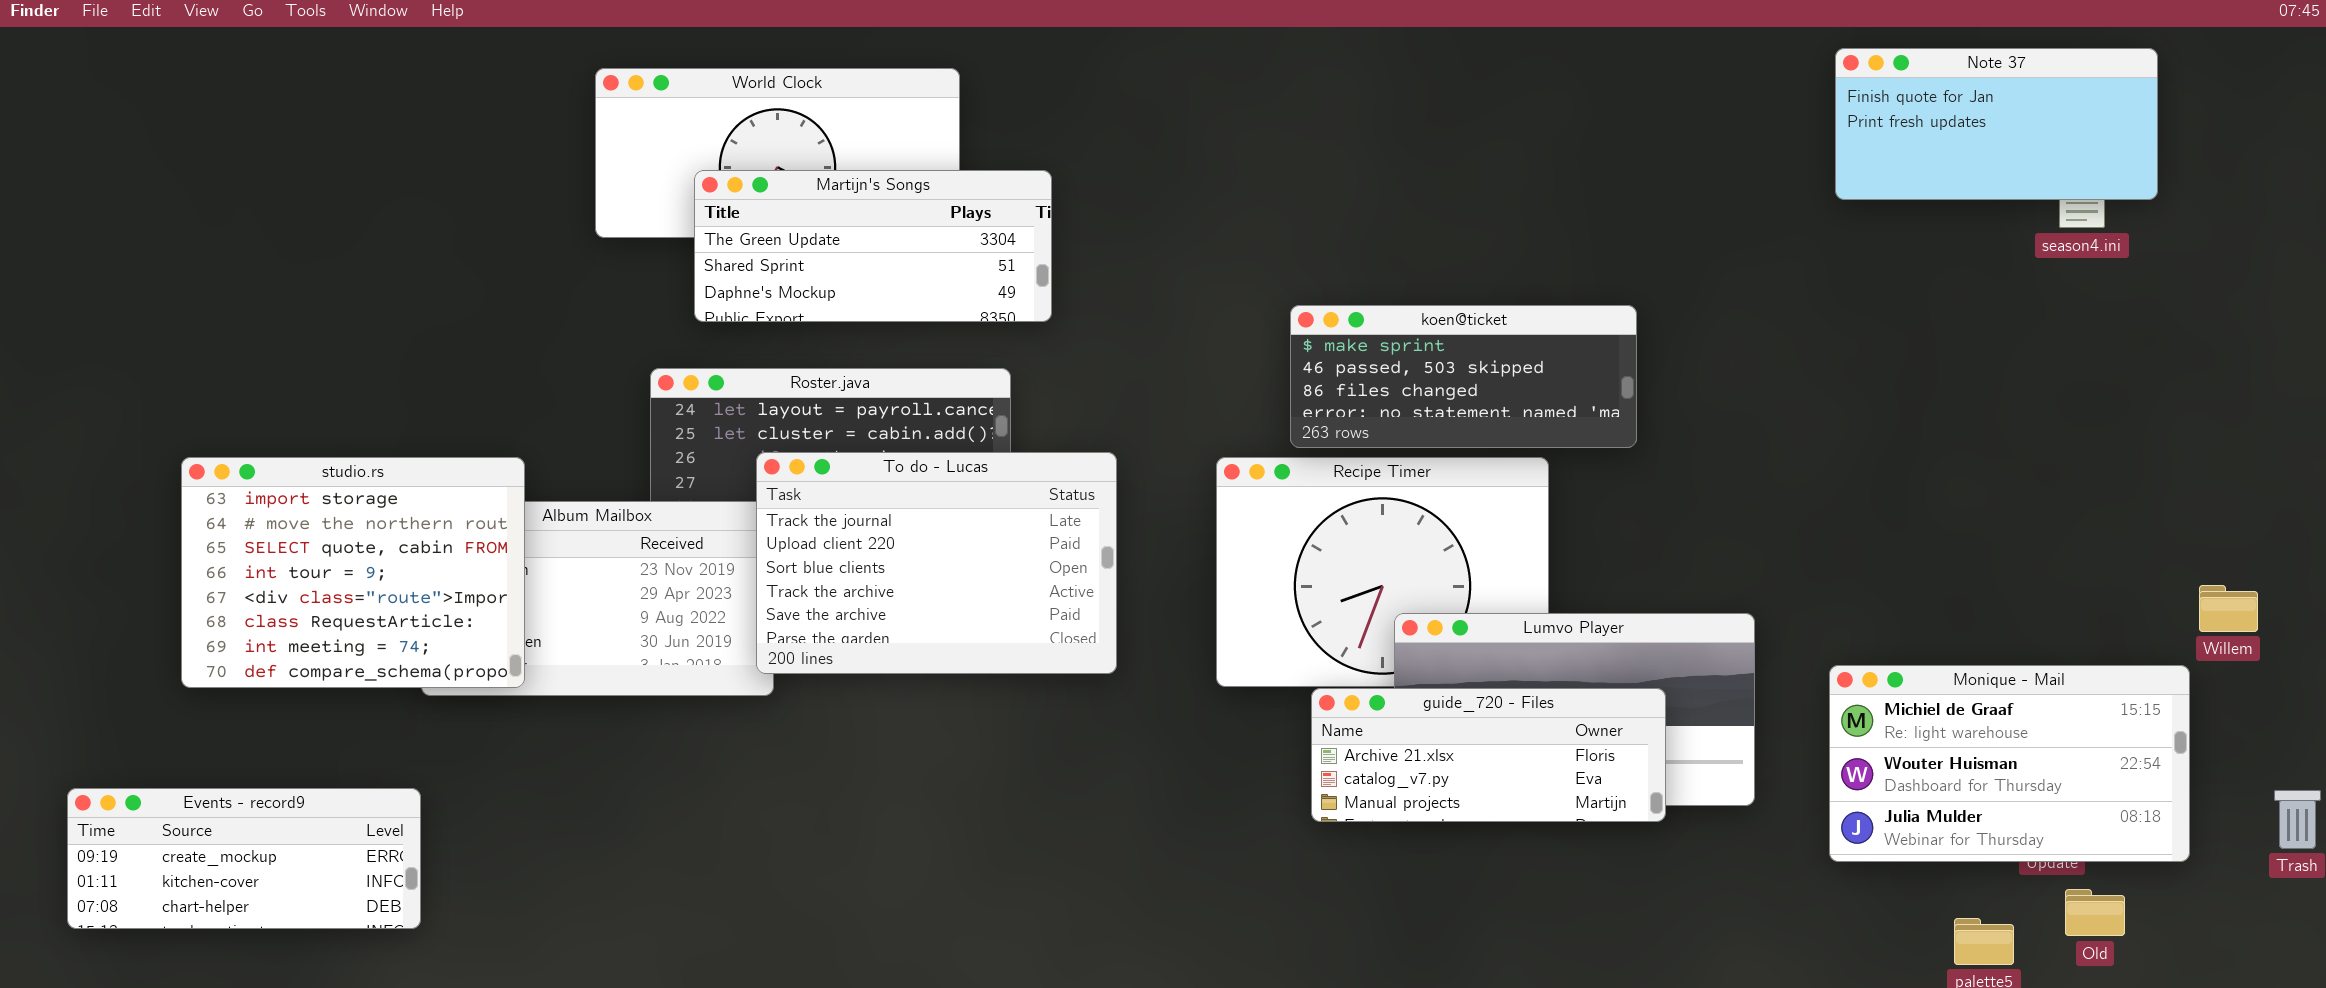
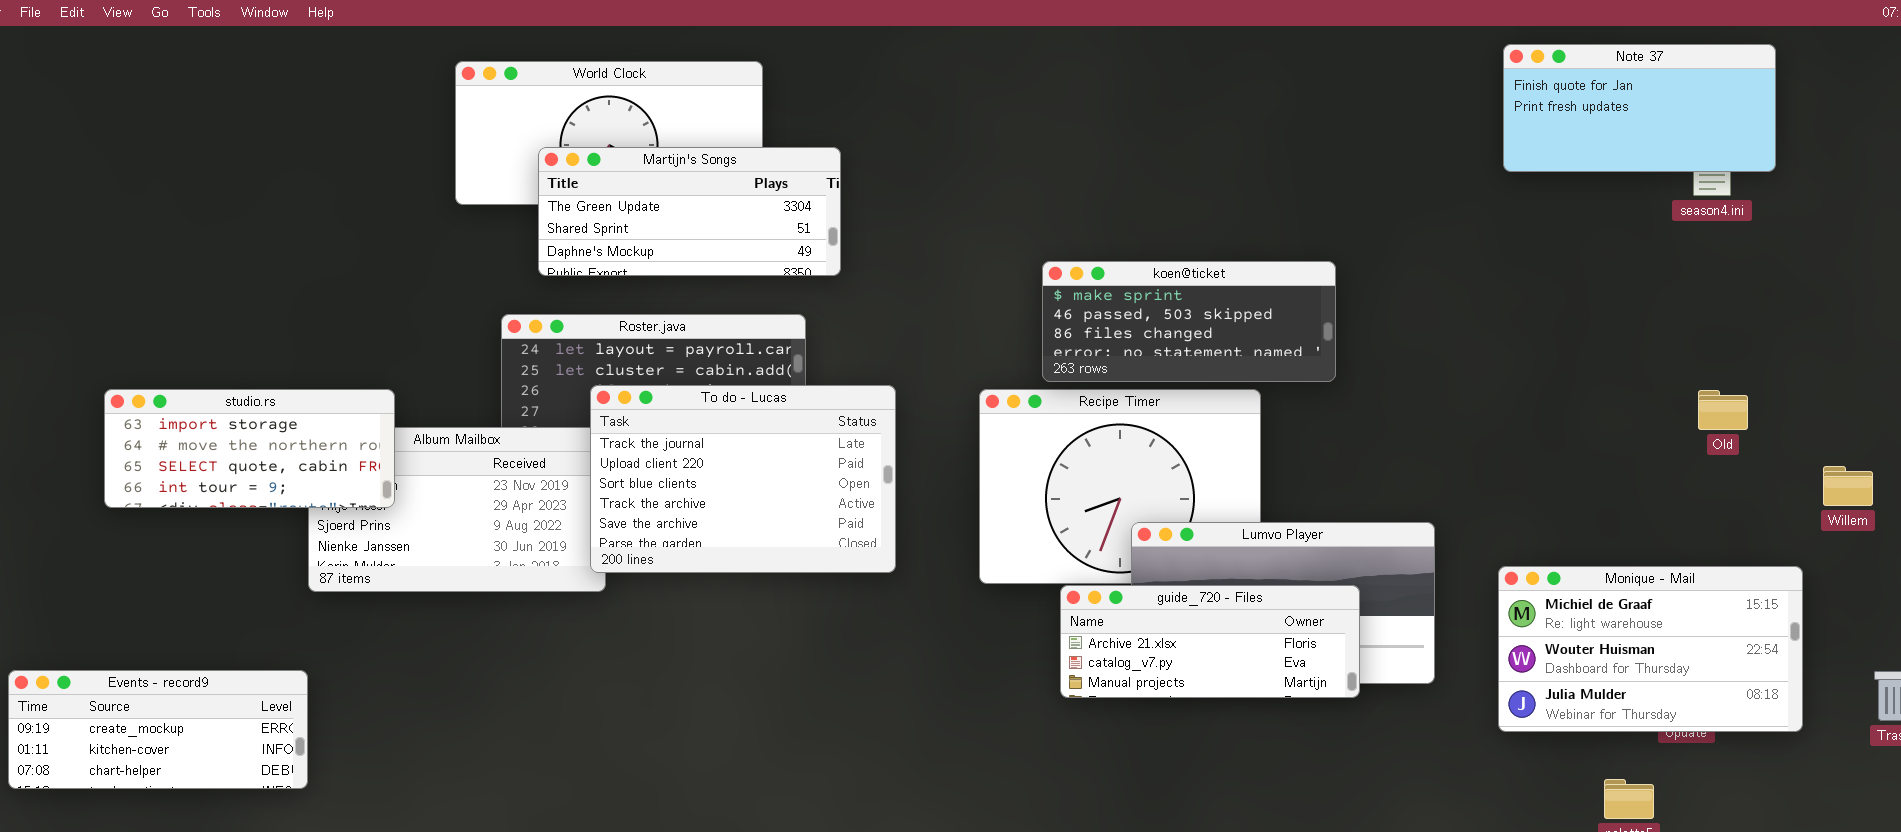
studio.rs: [181,457,525,688] -> [104,389,395,508], resized
Willem: [2199,585,2258,632] -> [1823,466,1873,506], moved
Old: [2065,889,2125,936] -> [1698,390,1748,430], moved

